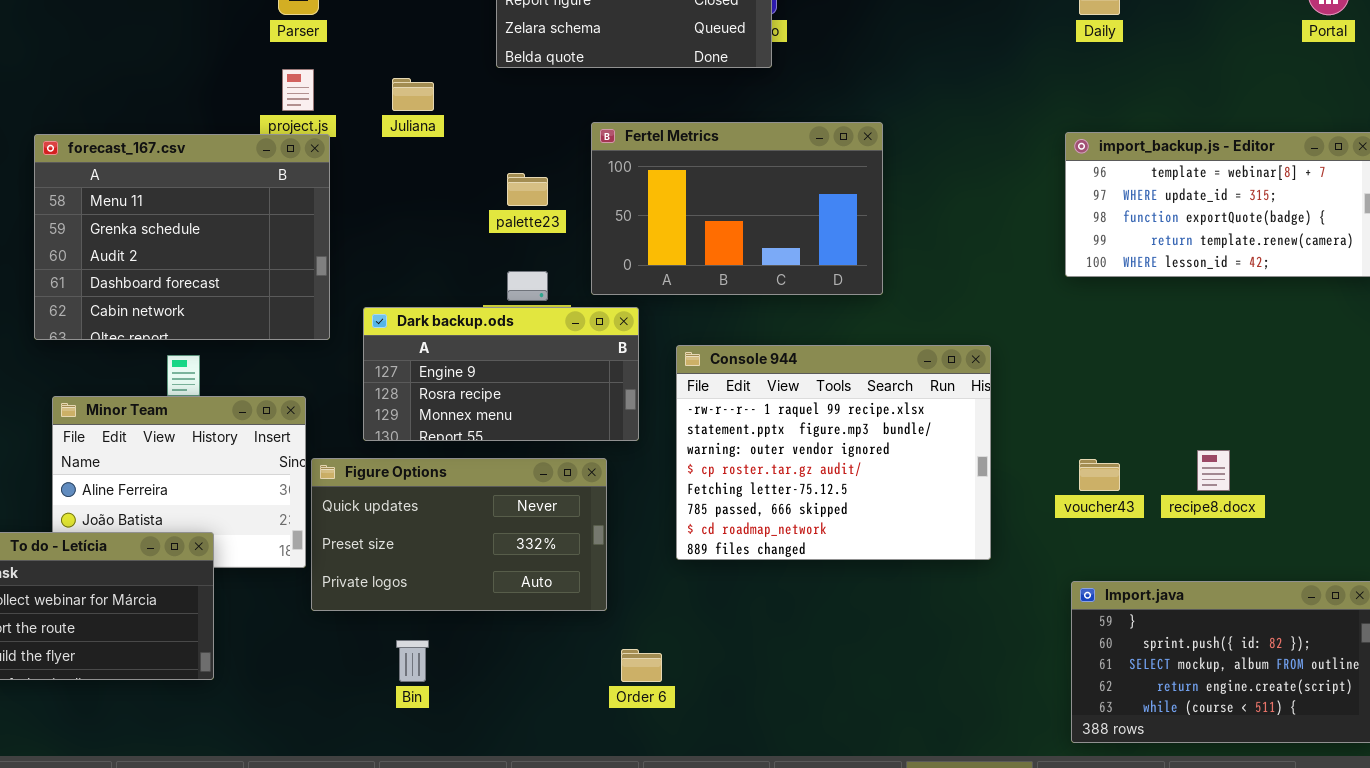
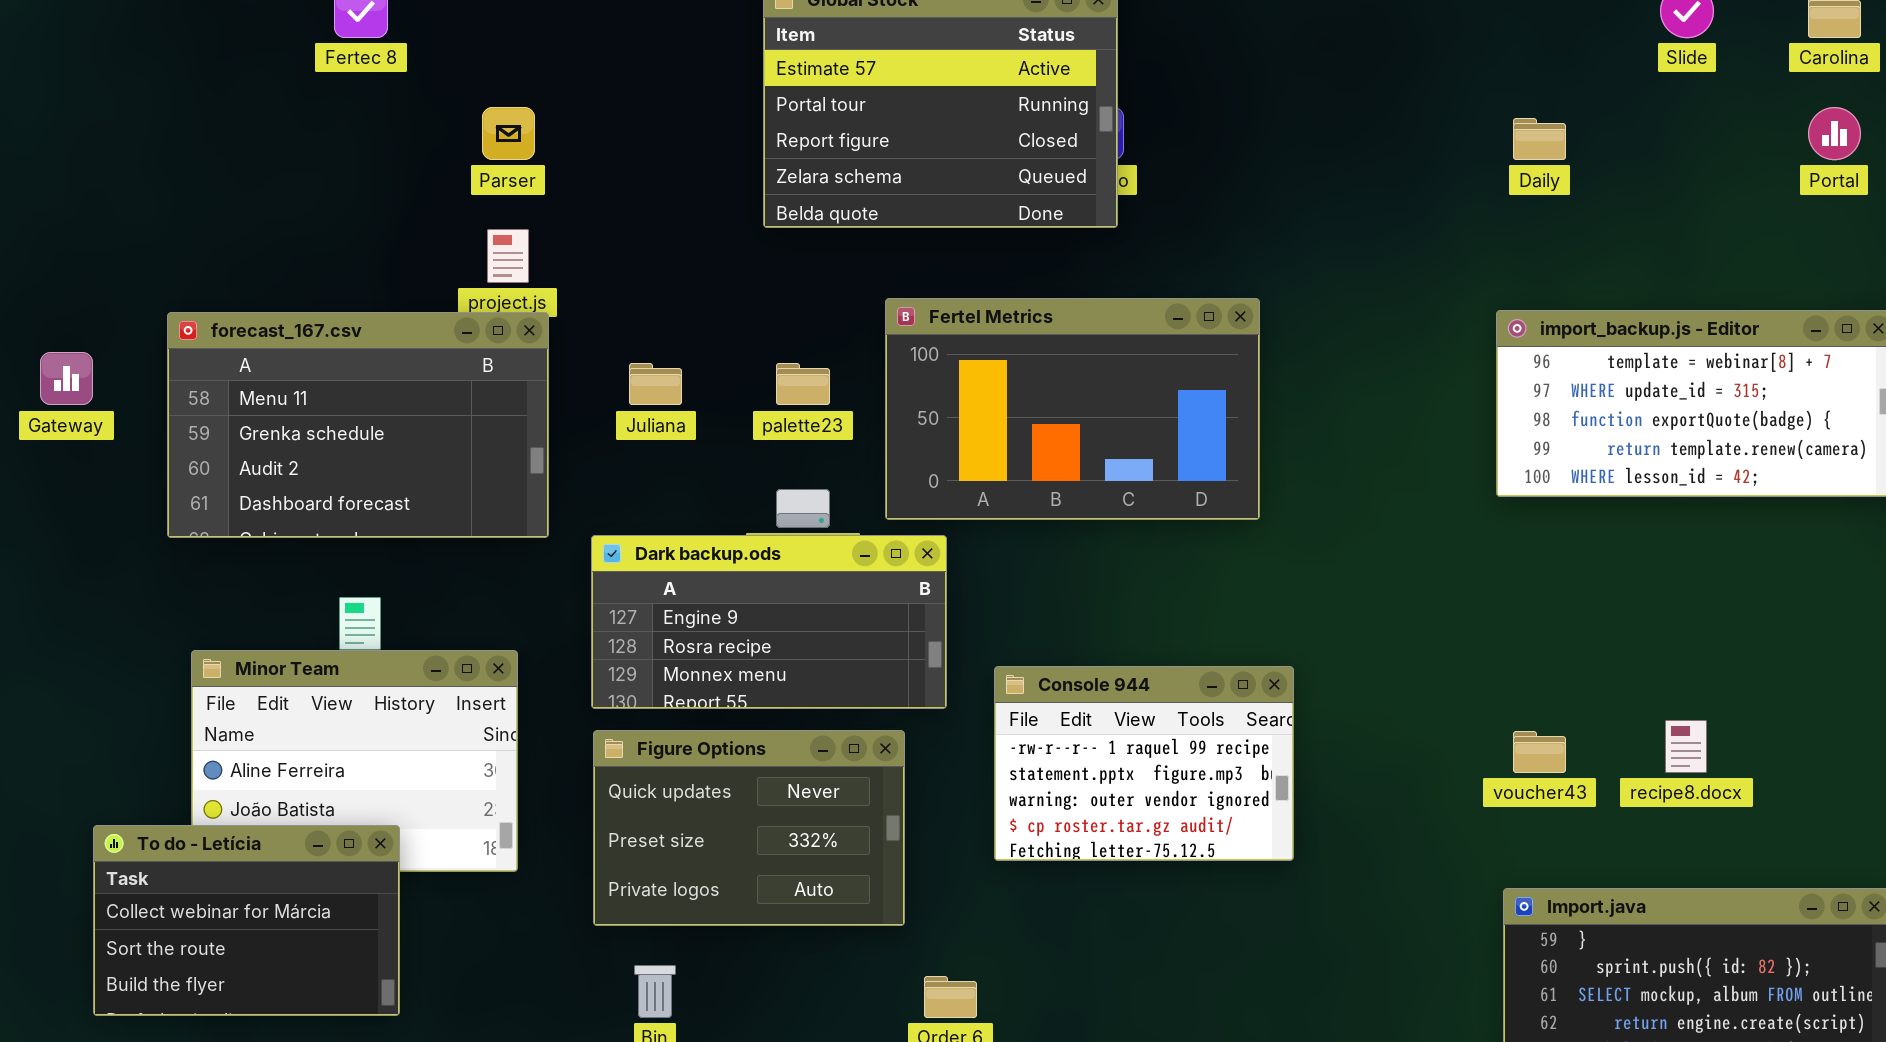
Juliana: [392,78,434,111] -> [629,363,682,405], moved
forecast_167.csv: [34,134,330,340] -> [167,312,549,538], resized
Console 944: [676,345,991,560] -> [994,666,1294,861], resized
Figure Options: [311,458,607,611] -> [593,730,905,926], resized

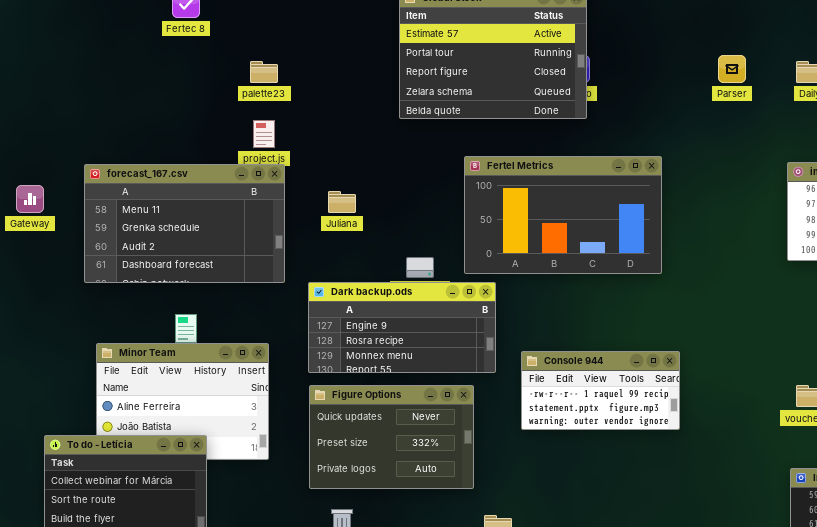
Parser: [482,107,535,160] -> [718,55,746,83], moved
palette23: [776,363,830,405] -> [250,61,278,83], moved
Console 944: [994,666,1294,861] -> [521,351,680,430], resized

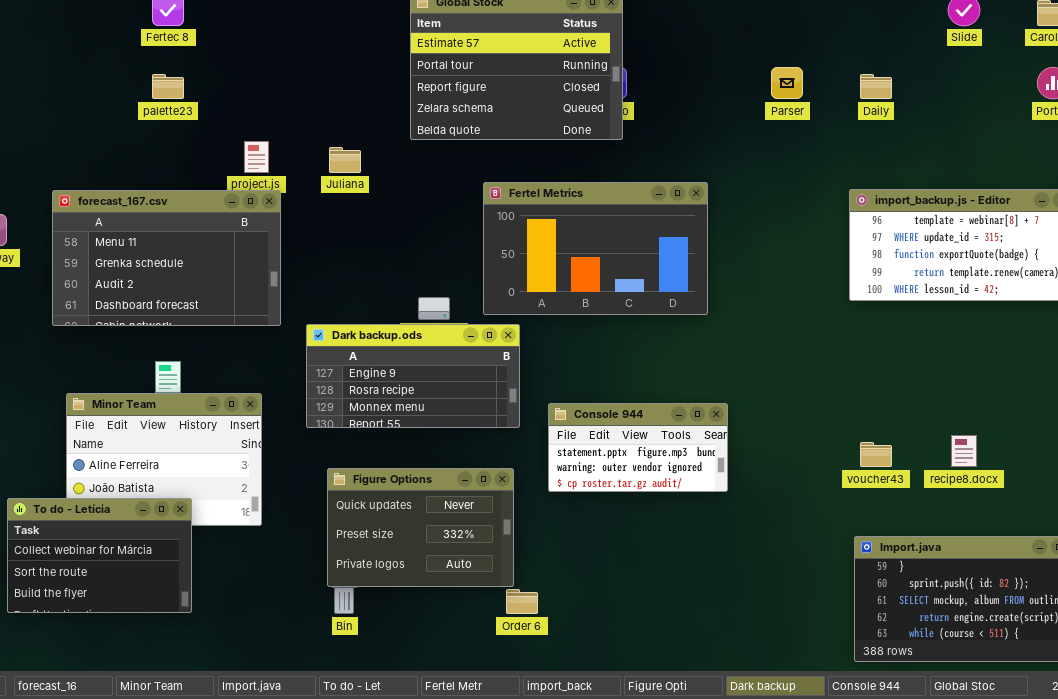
palette23: [250,61,278,83] -> [152,74,184,99], moved
Juliana: [328,191,356,213] -> [329,147,361,173], moved
Console 944: [521,351,680,430] -> [548,403,728,492], scrolled down 1 row
Figure Options: [309,385,474,489] -> [327,468,514,587], moved

